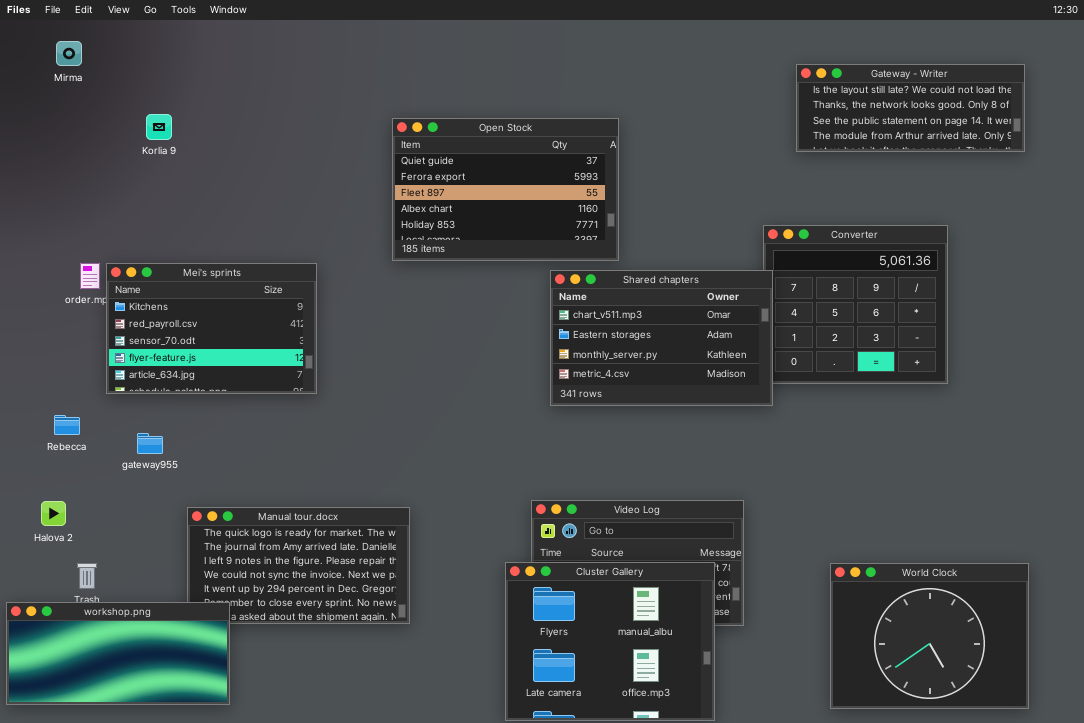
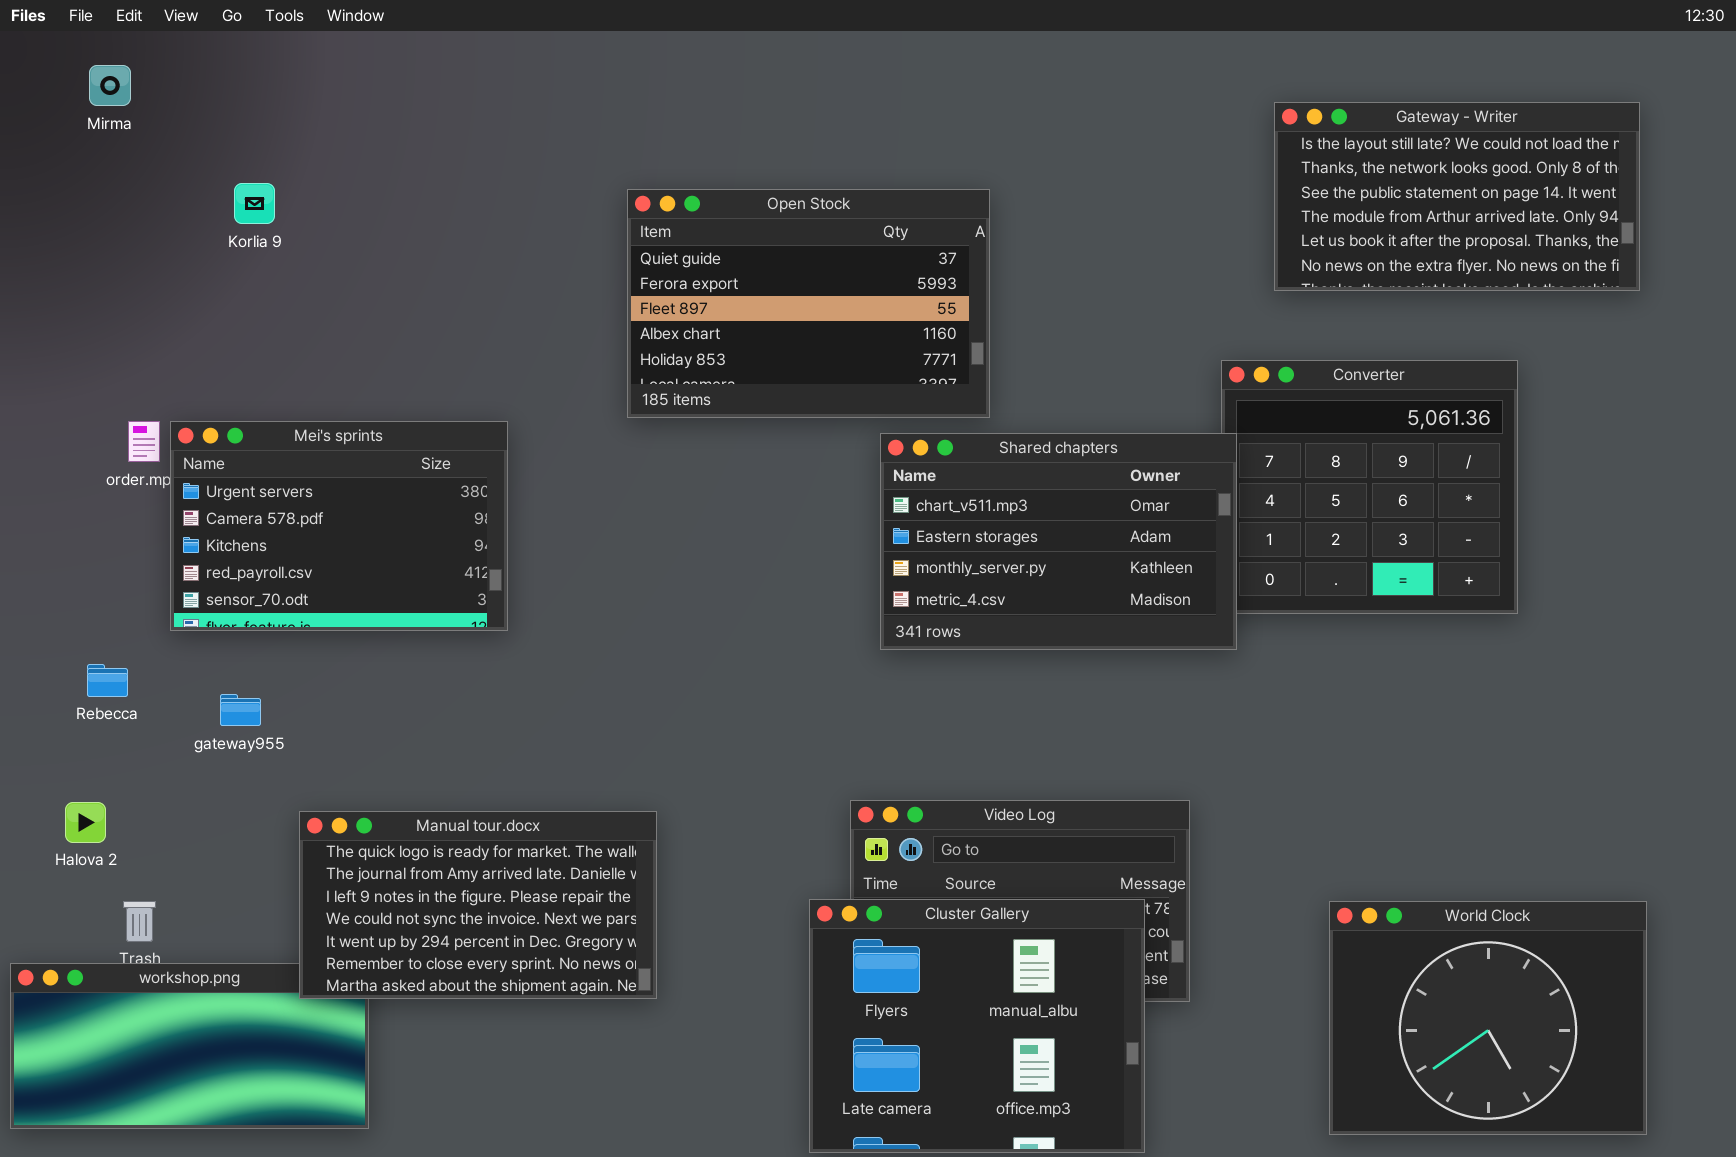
Gateway - Writer: [796,64,1025,152] -> [1274,102,1640,291], resized
Mei's sprints: [106,263,317,394] -> [170,421,508,631], scrolled up 2 rows
Manual tour.docx: [187,507,410,624] -> [299,811,657,999], raised

